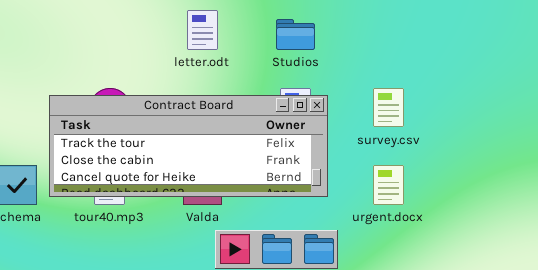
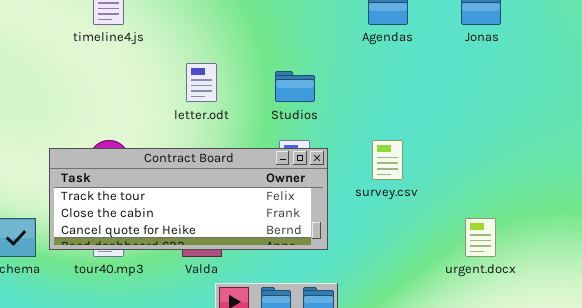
urgent.docx: [373,165,404,205] -> [465,218,496,257], moved

